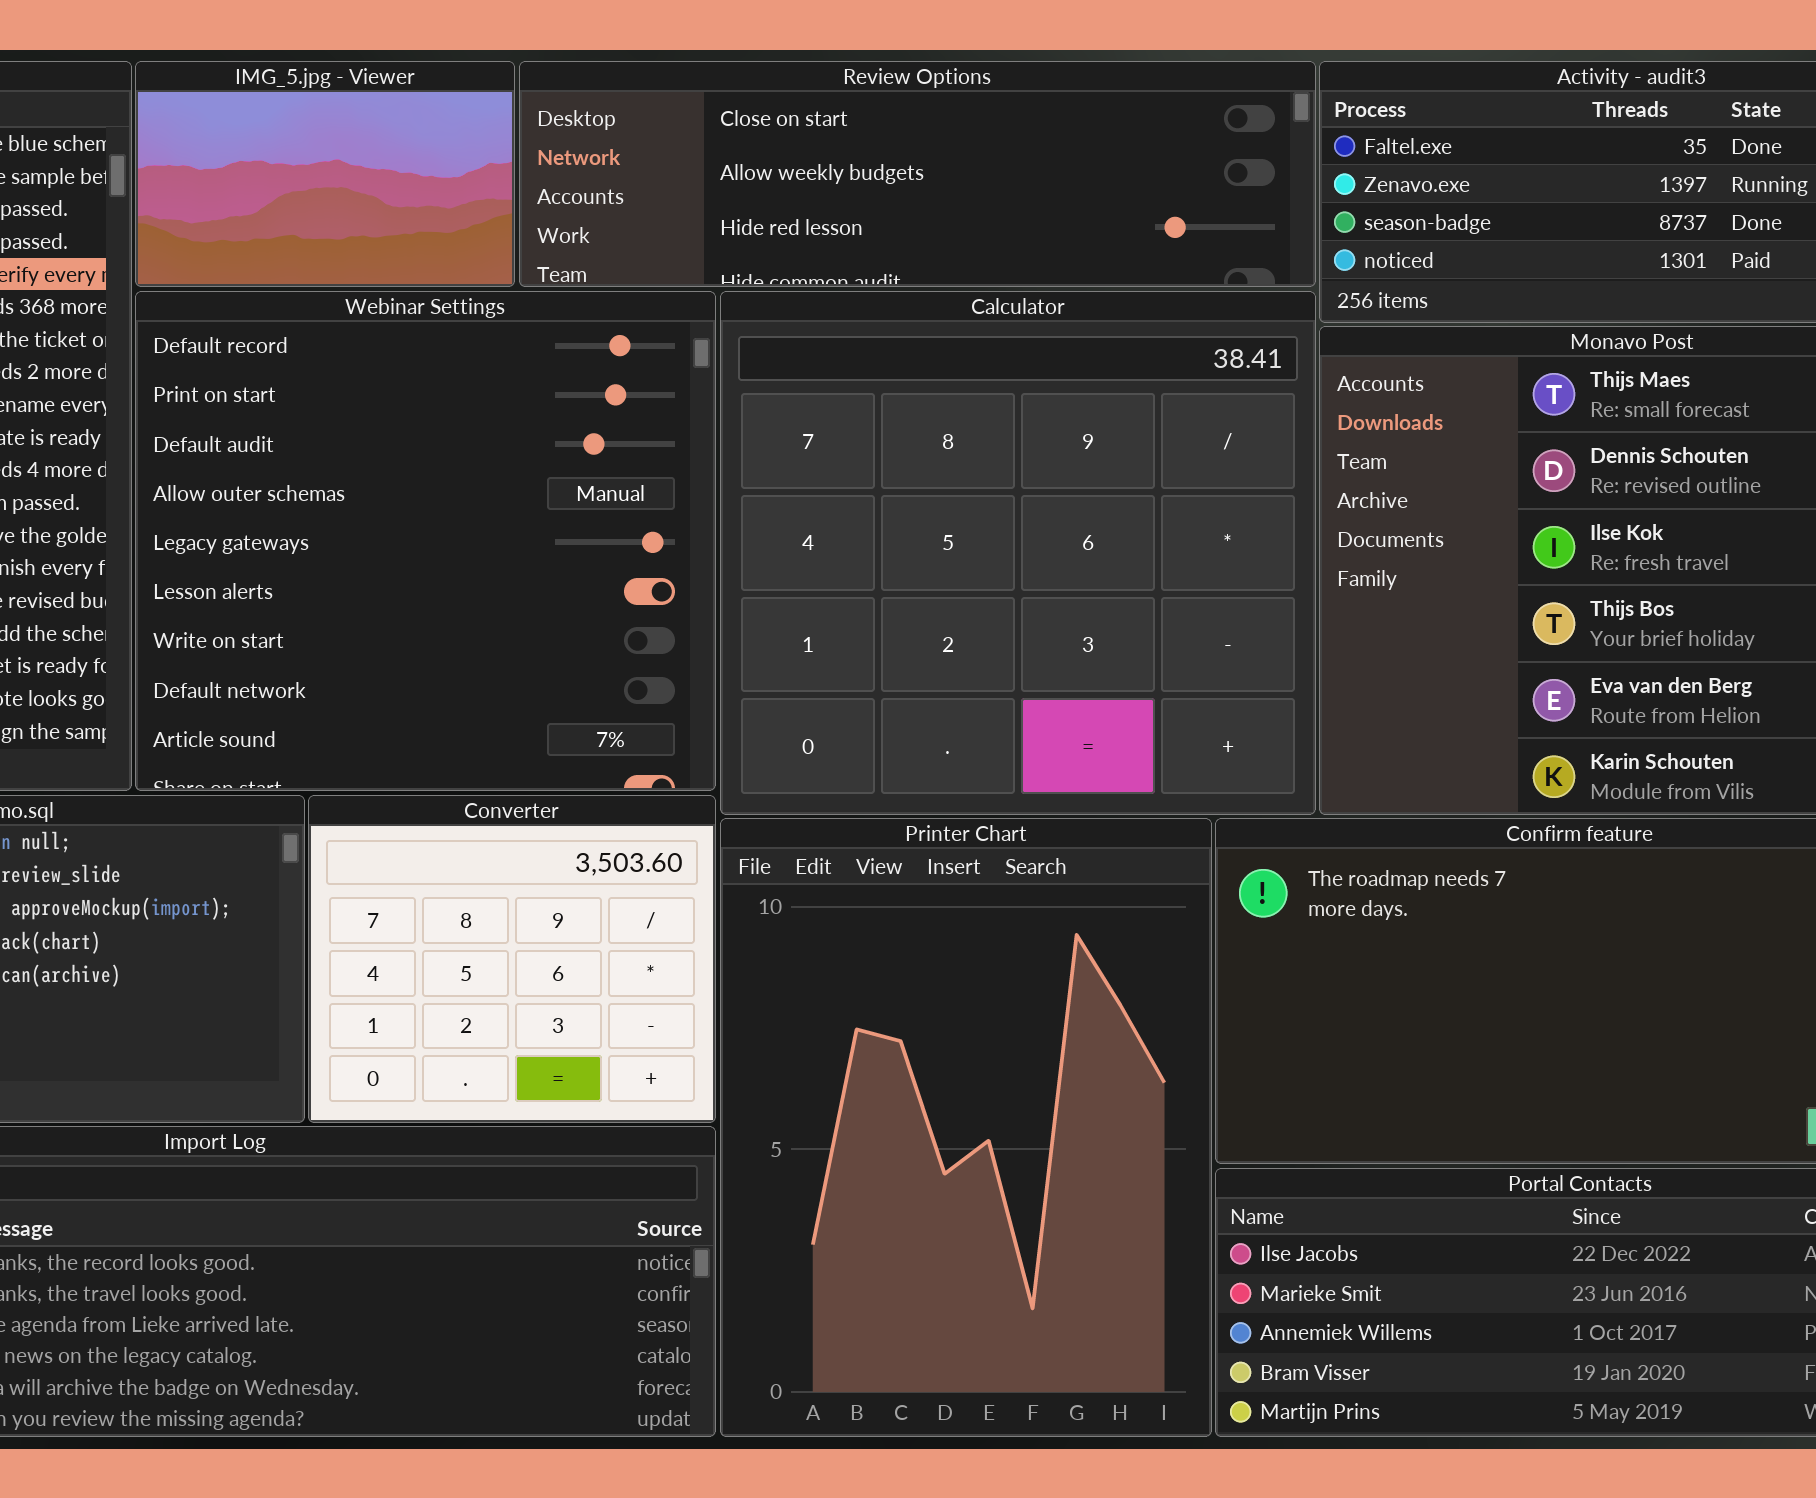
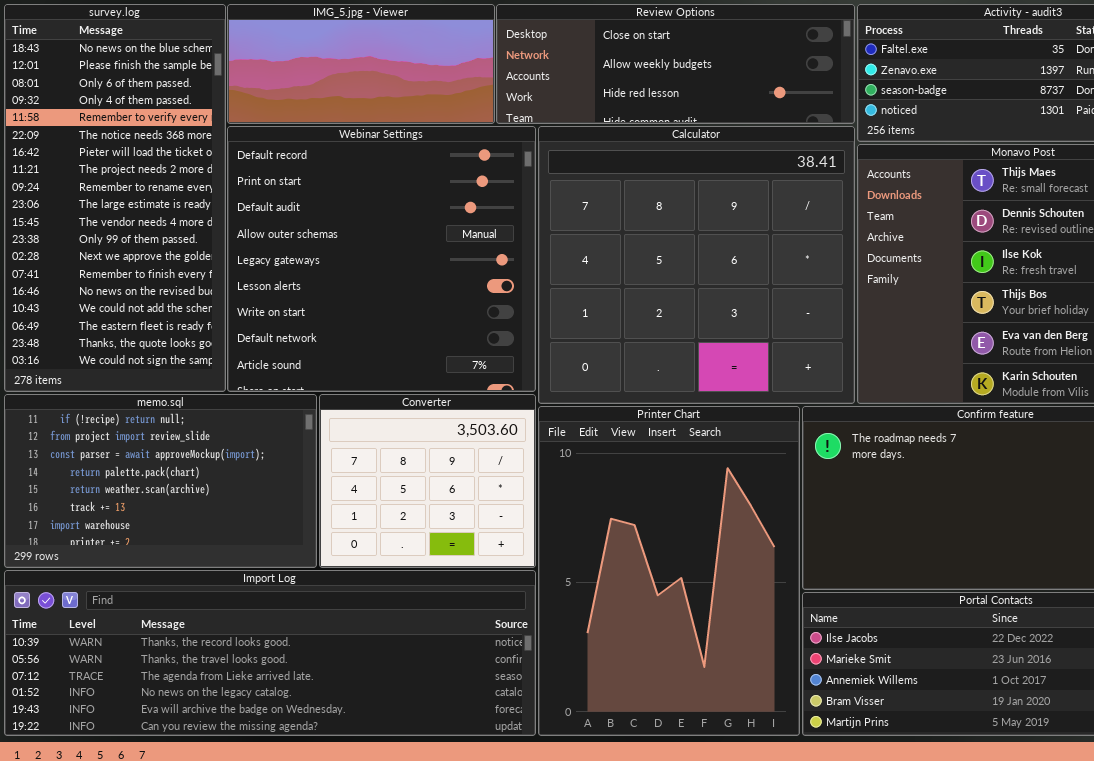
IMG_5.jpg - Viewer: [135,61,515,287] -> [227,4,495,124], resized
Review Options: [519,61,1316,287] -> [496,4,855,124], resized

